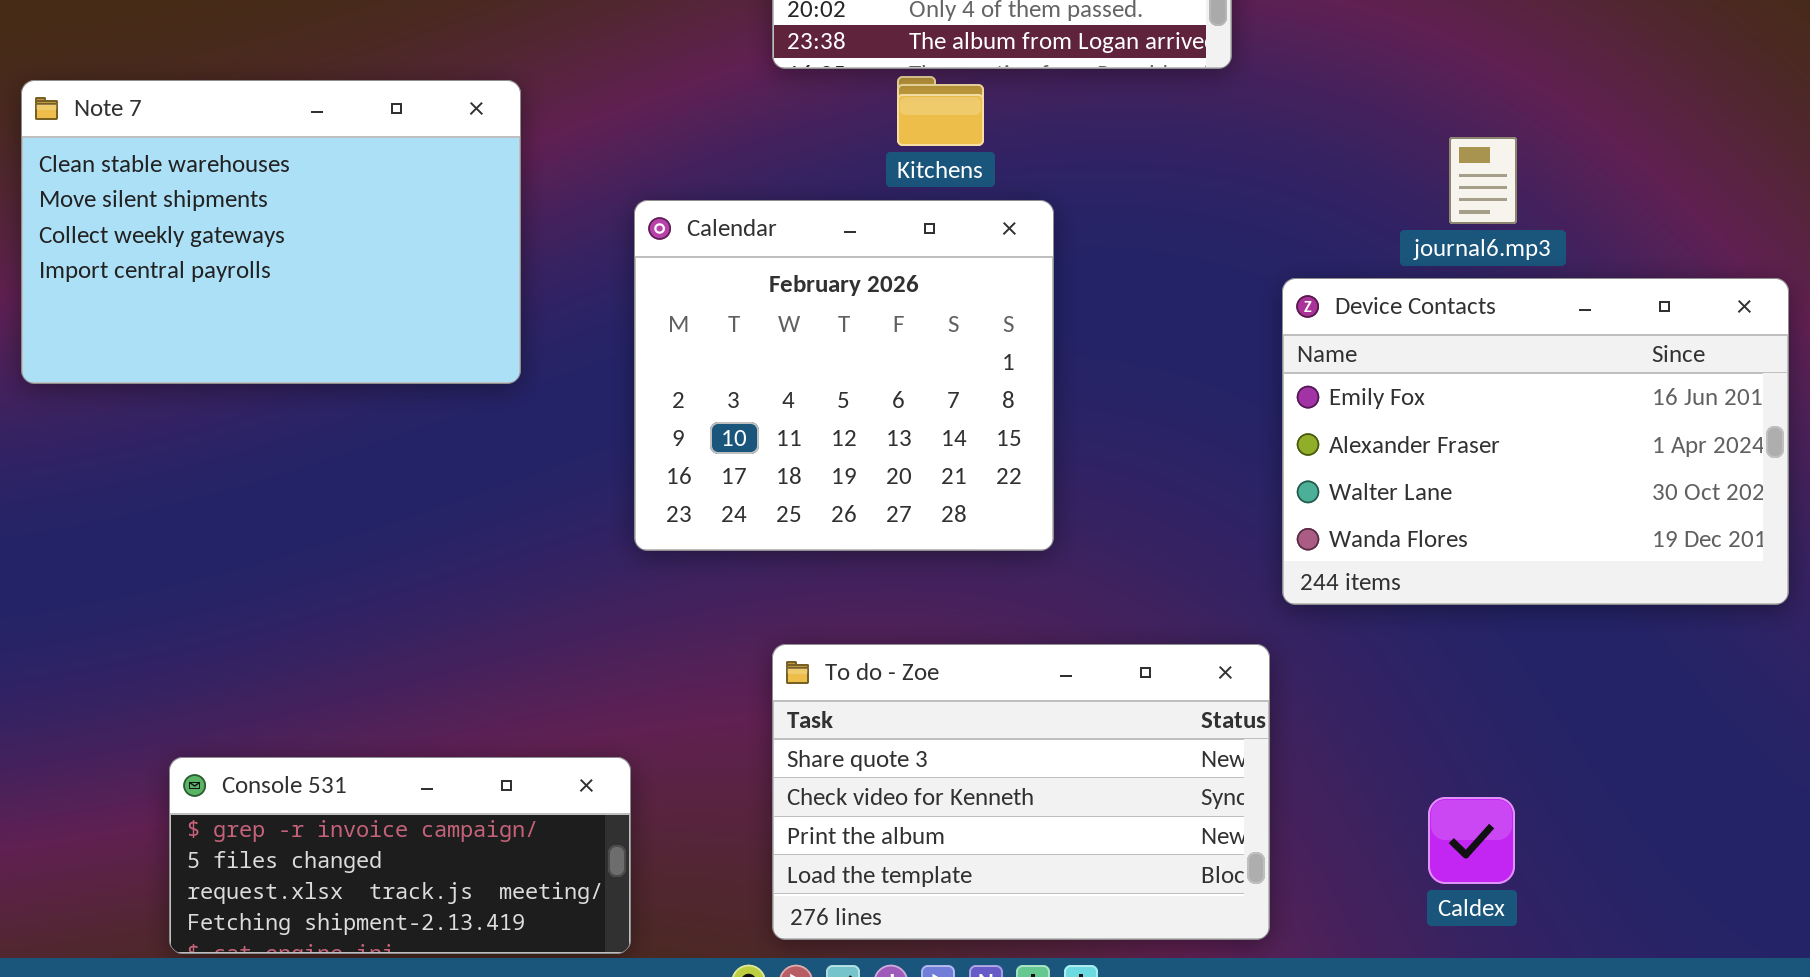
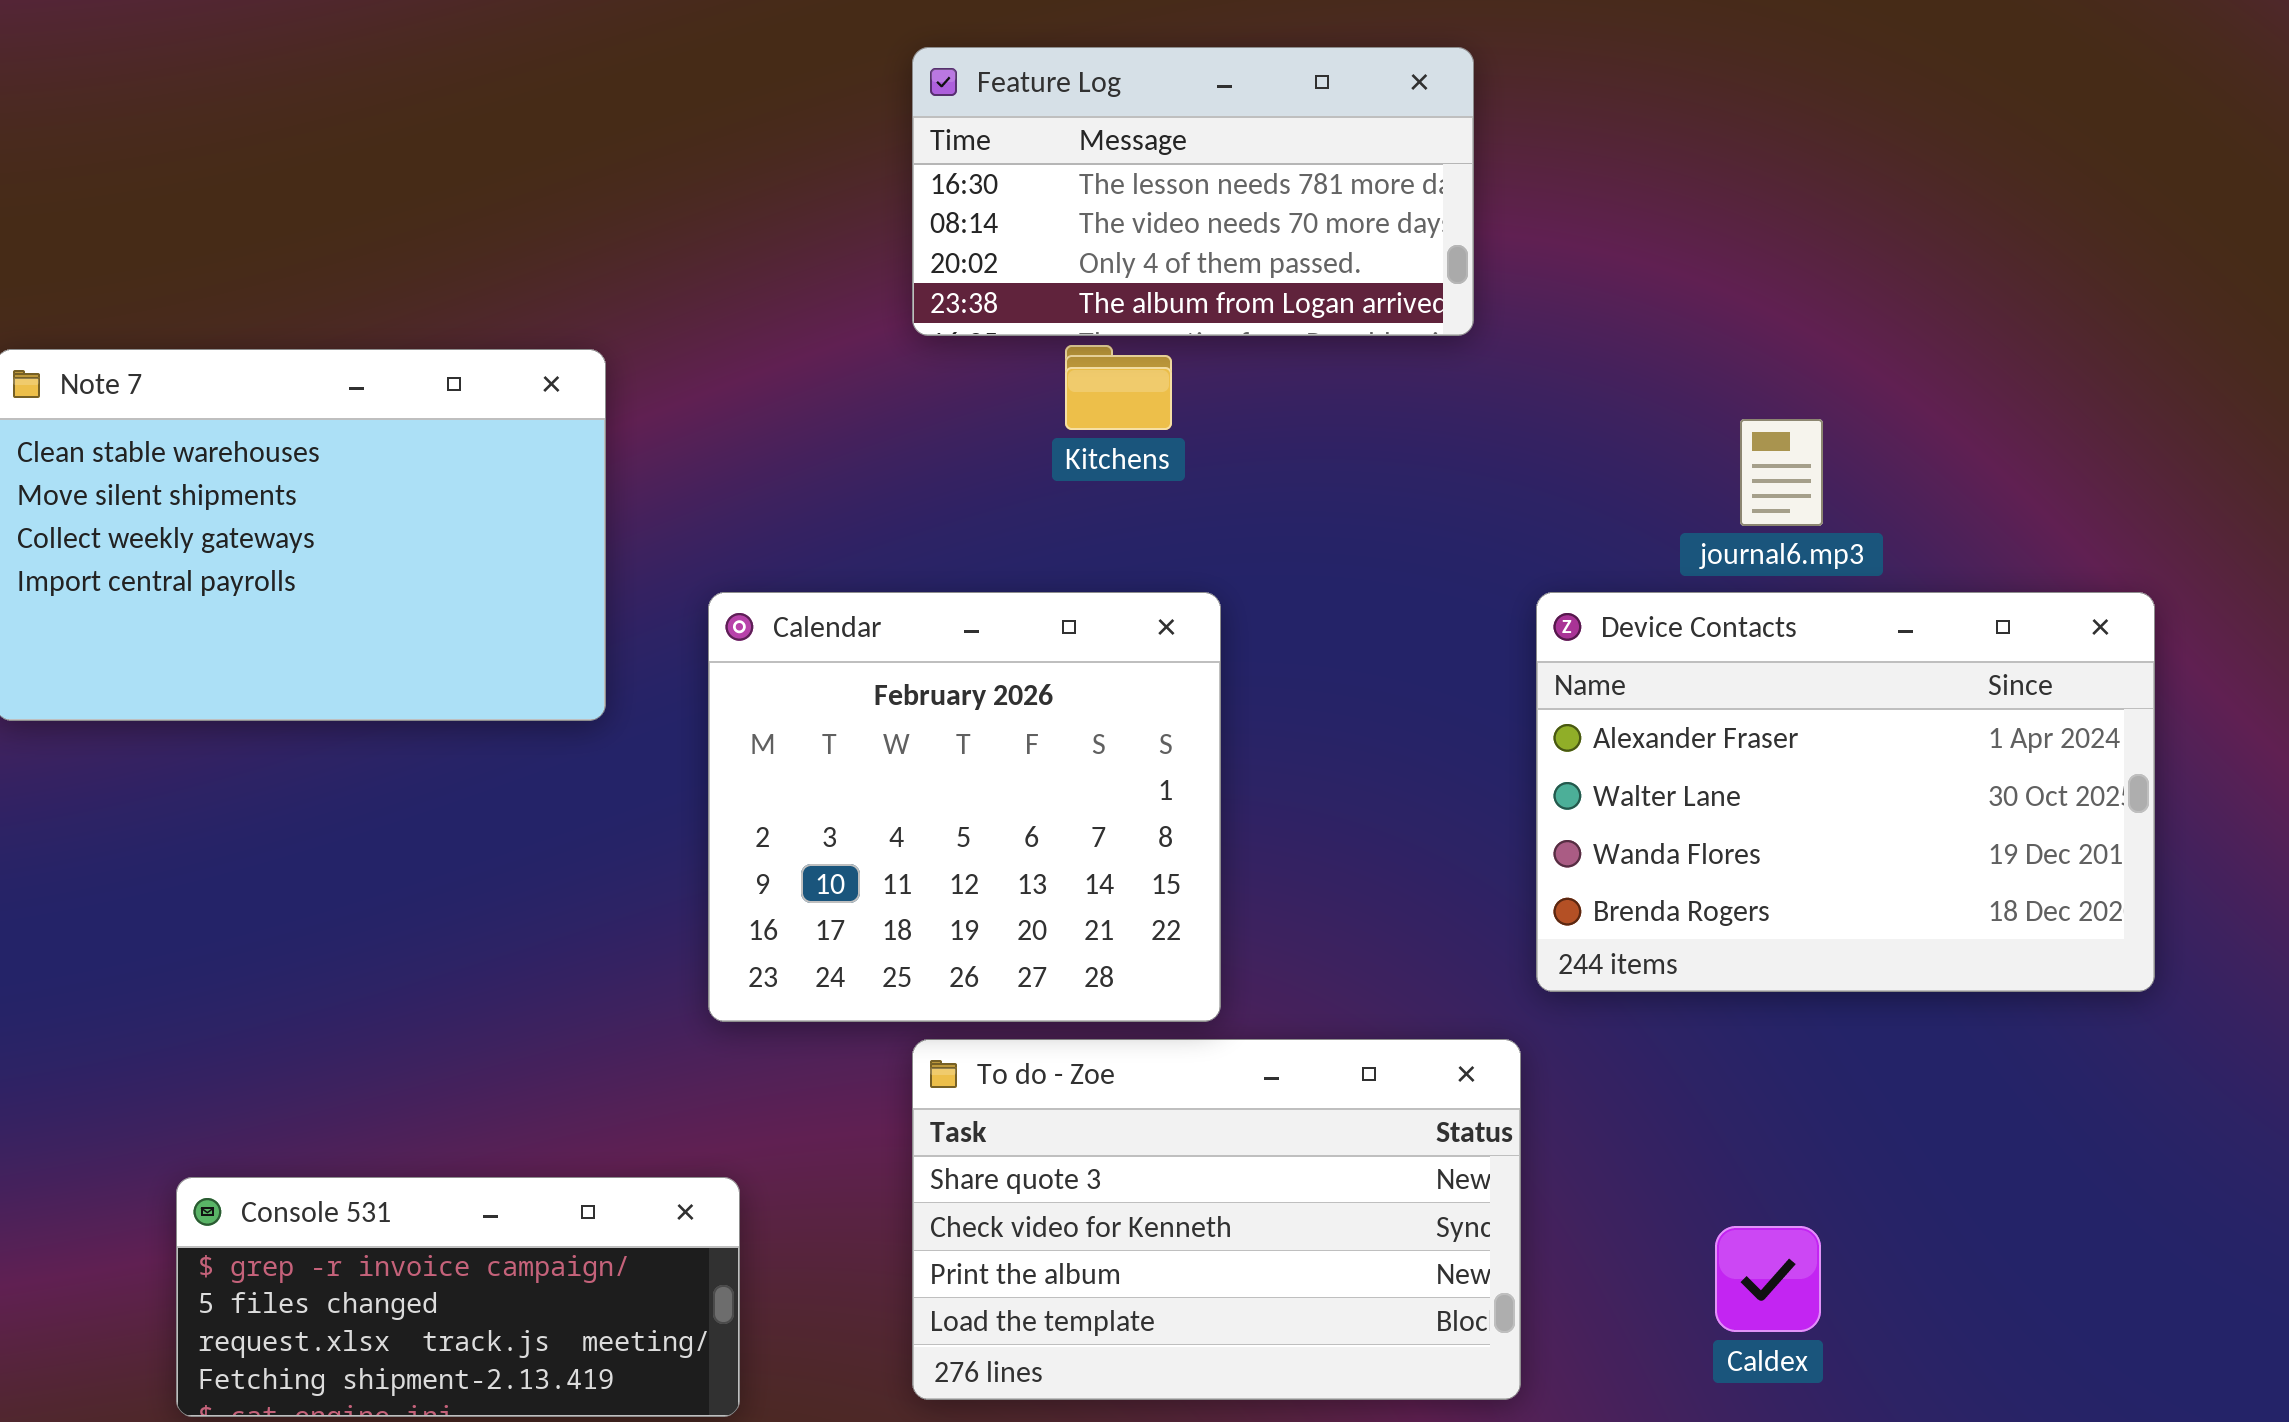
Calendar: [634,200,1054,551] -> [708,592,1221,1022], moved
Device Contacts: [1282,278,1789,605] -> [1536,592,2155,992], scrolled down 1 row

